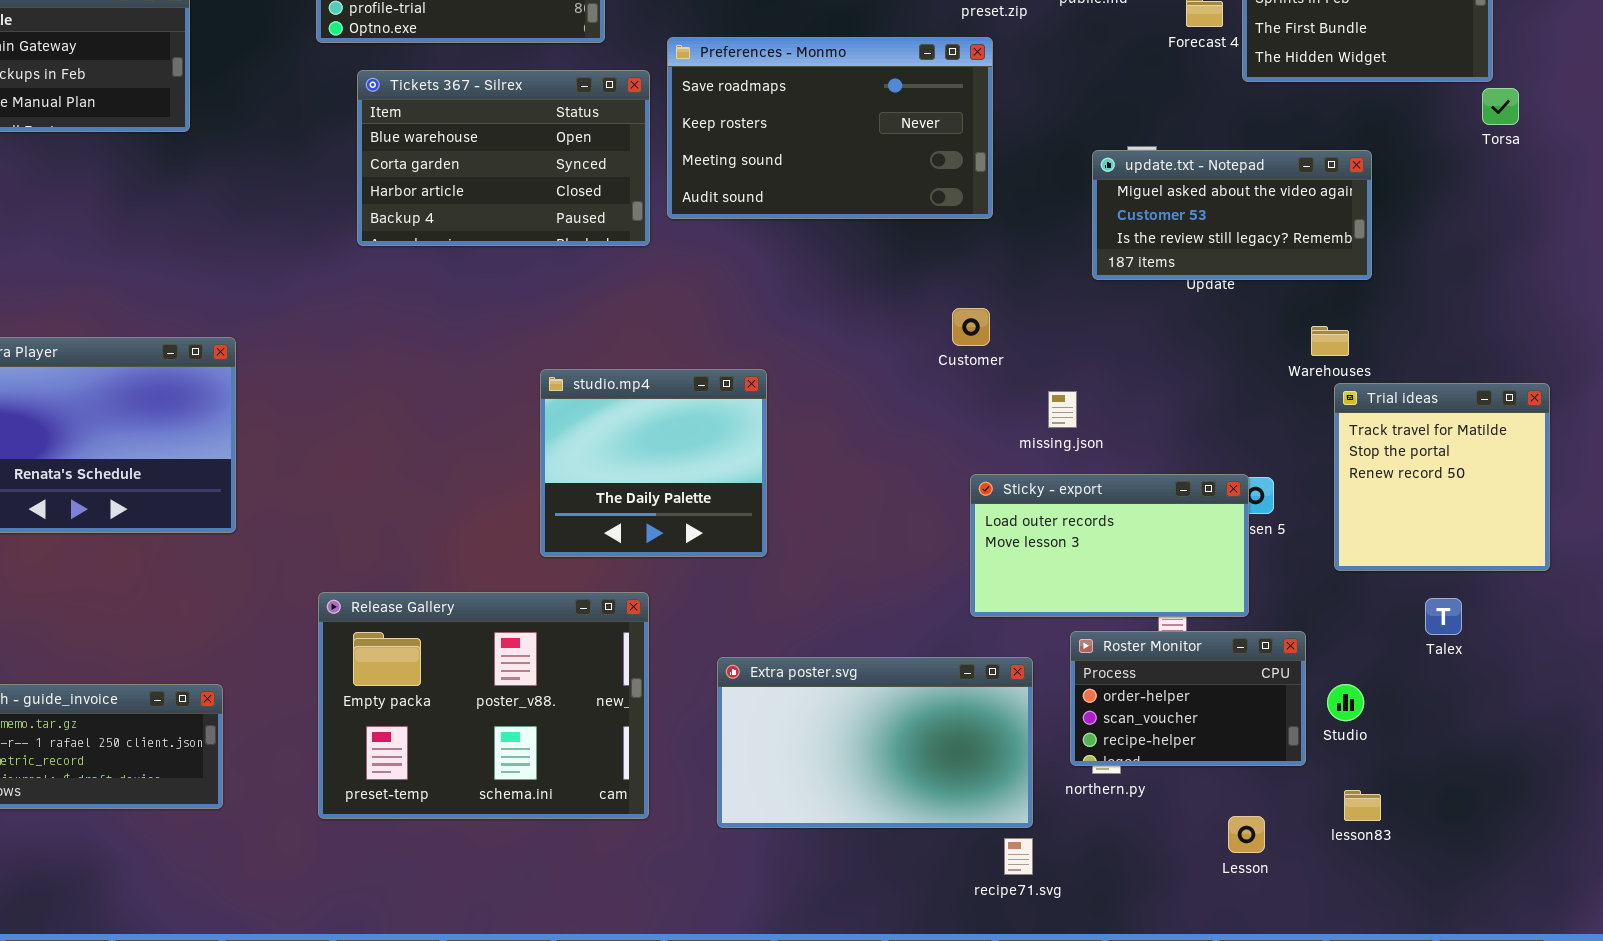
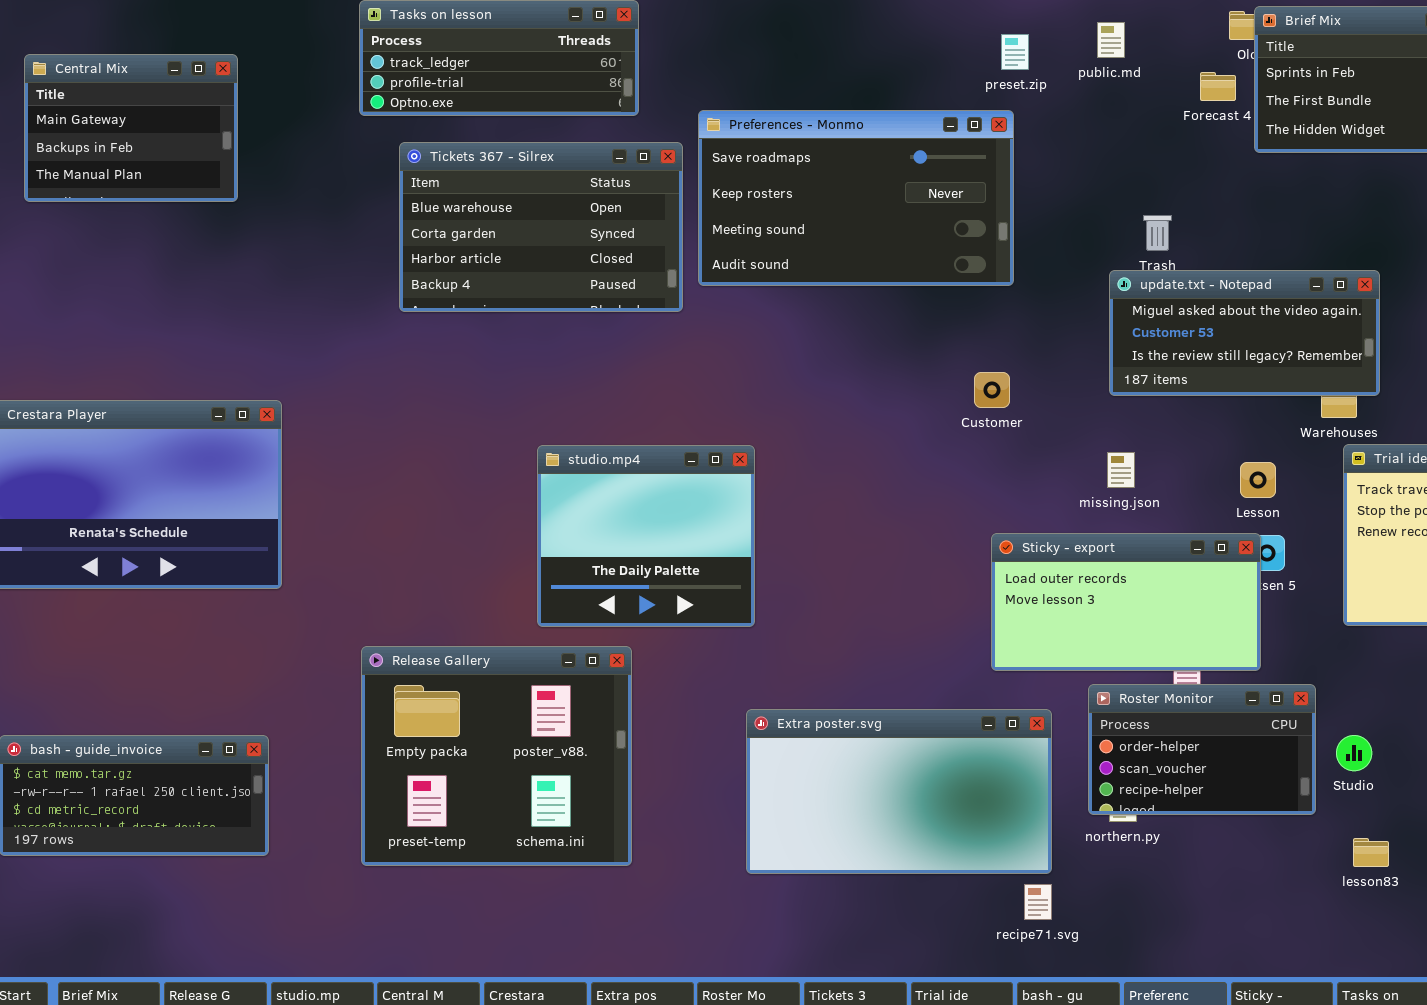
update.txt - Notepad: [1092,150,1372,280] -> [1109,270,1380,396], moved
studio.mp4: [540,369,767,557] -> [537,445,755,627], moved
missing.json: [1048,391,1077,428] -> [1107,452,1135,488], moved
Release Gallery: [318,592,649,819] -> [361,646,632,866], resized
Lesson: [1228,816,1265,853] -> [1240,462,1276,498], moved

